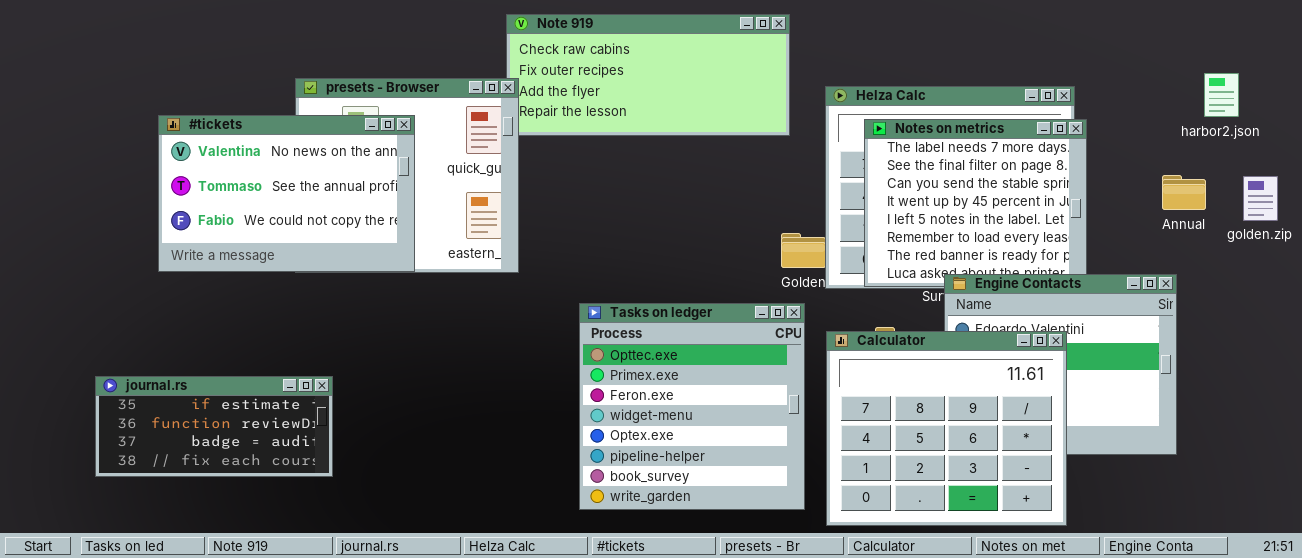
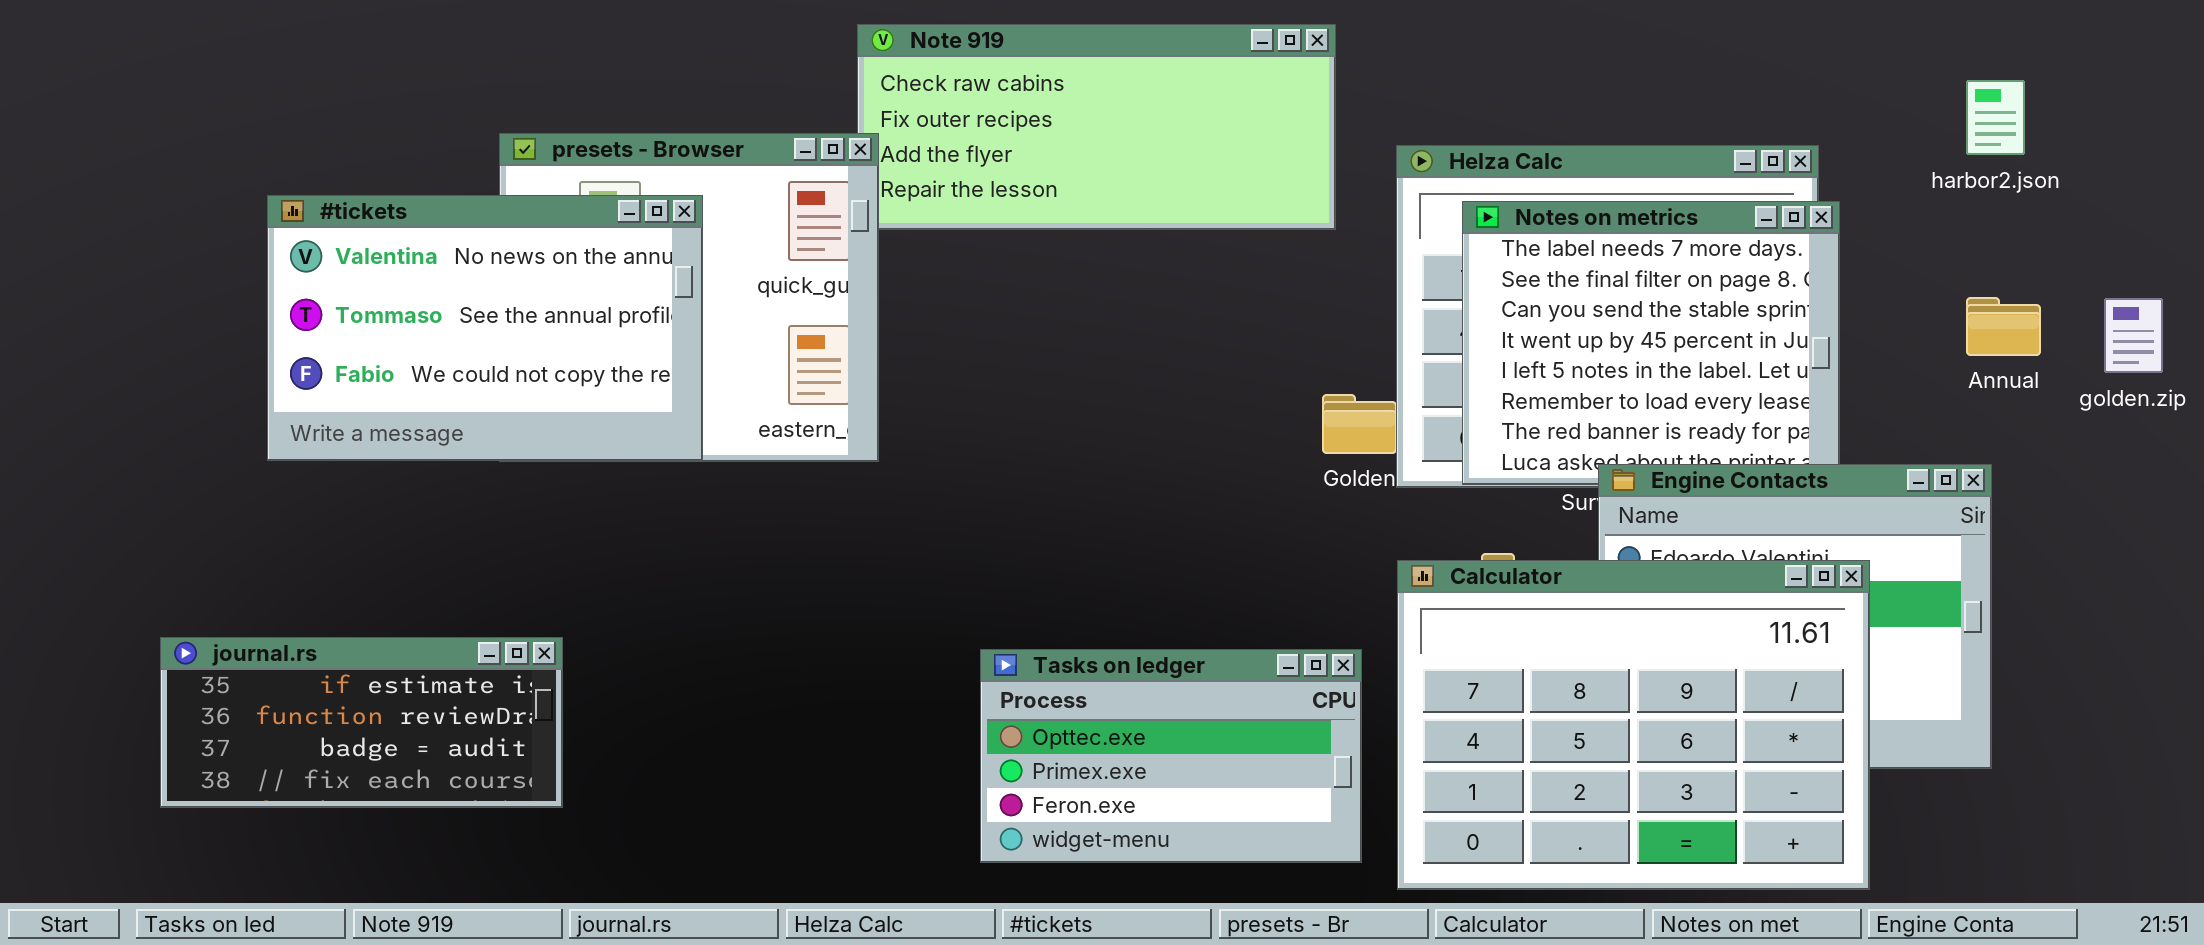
harbor2.json: [1204,73,1239,117] -> [1966,80,2025,155], moved
Tasks on ledger: [579,303,805,510] -> [980,649,1362,863], resized
Calculator: [826,331,1067,526] -> [1397,560,1870,890], resized

